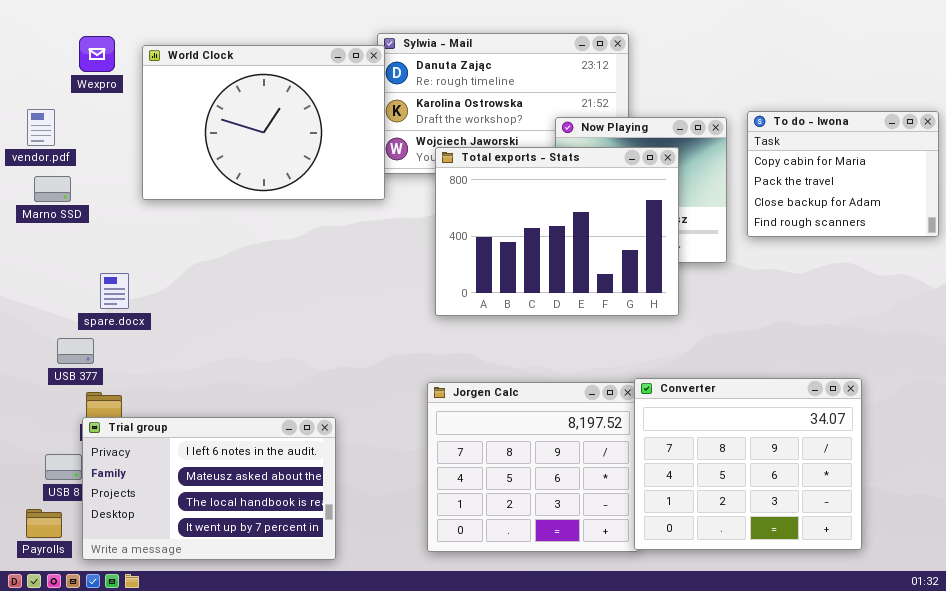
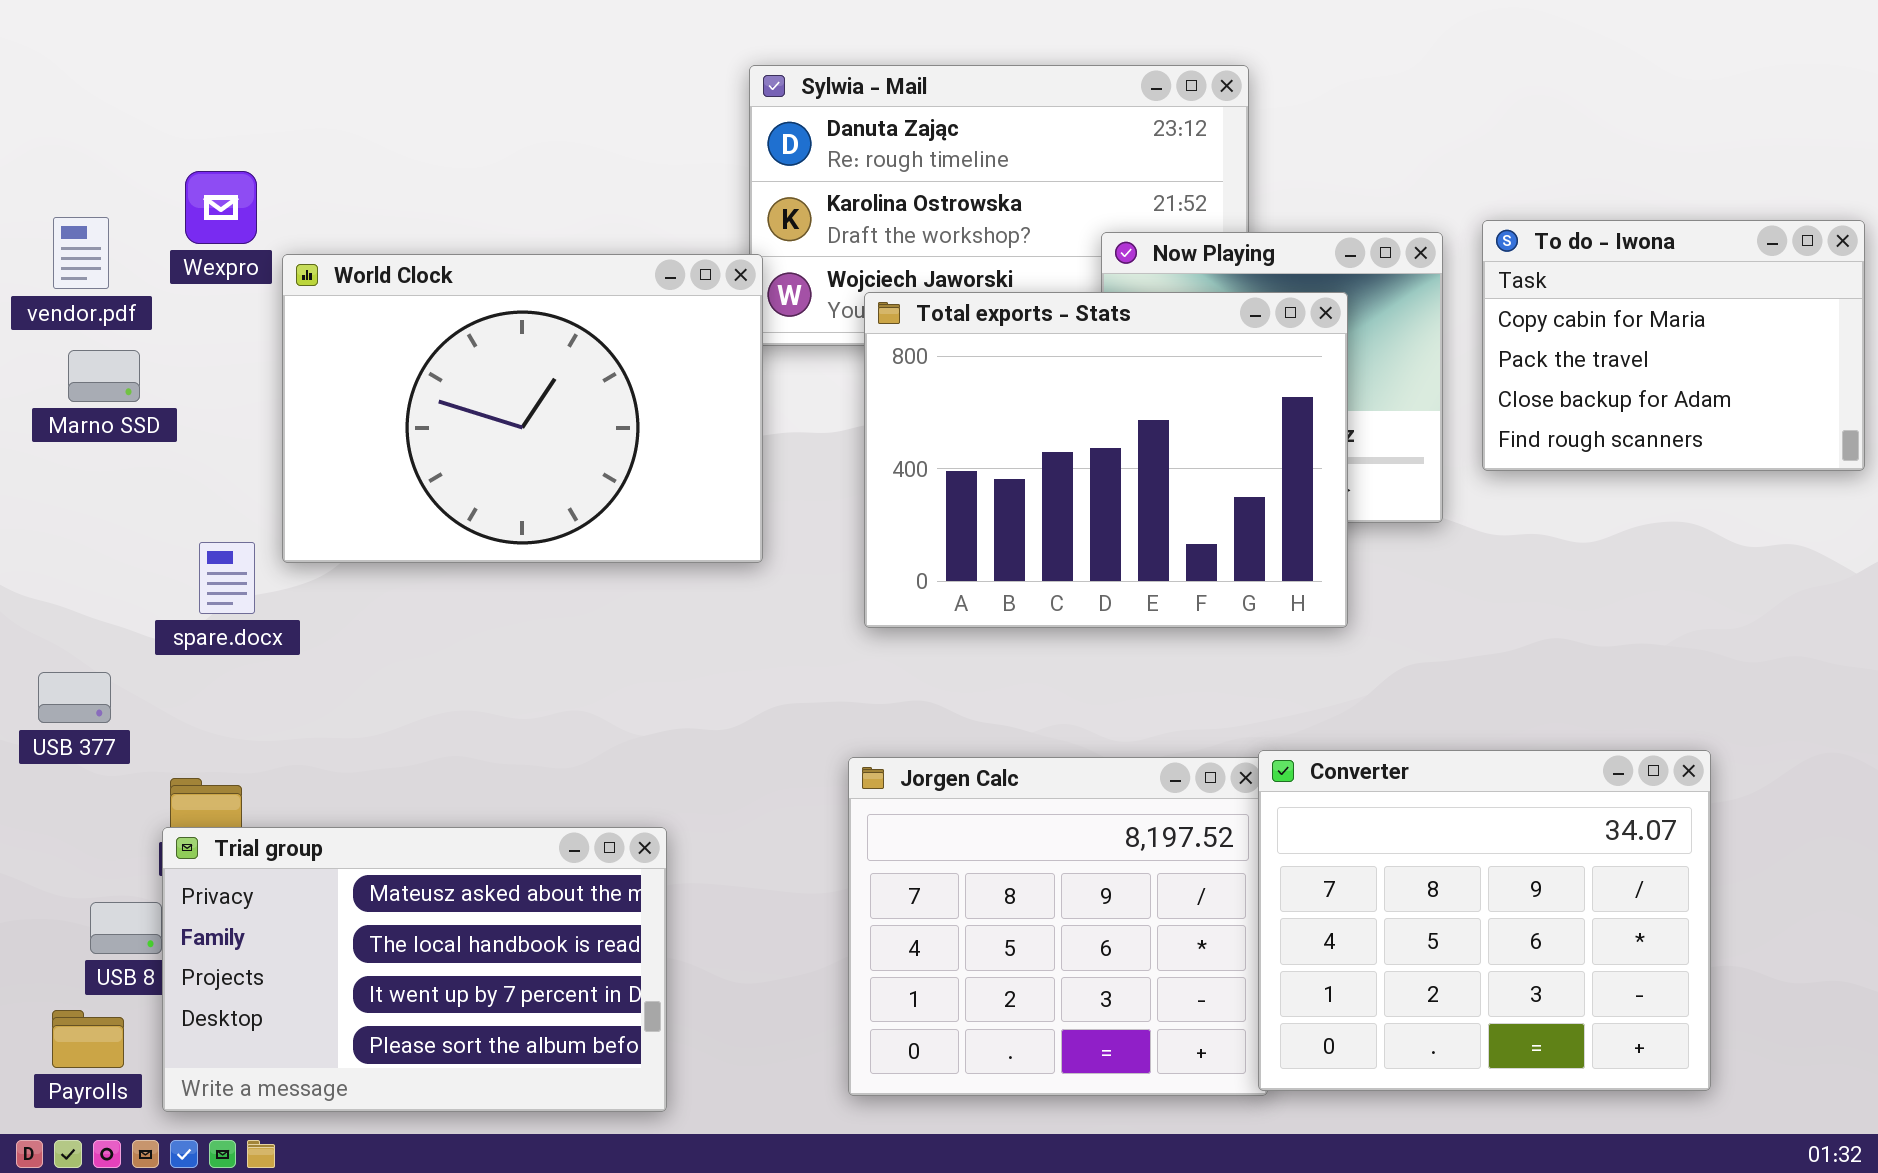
Wexpro: [79,36,115,72] -> [185,171,257,244], moved
World Clock: [142,45,385,200] -> [282,254,763,563], moved
USB 377: [57,338,94,364] -> [38,672,111,723], moved
Trial group: [82,417,336,560] -> [162,827,667,1112], scrolled down 1 row

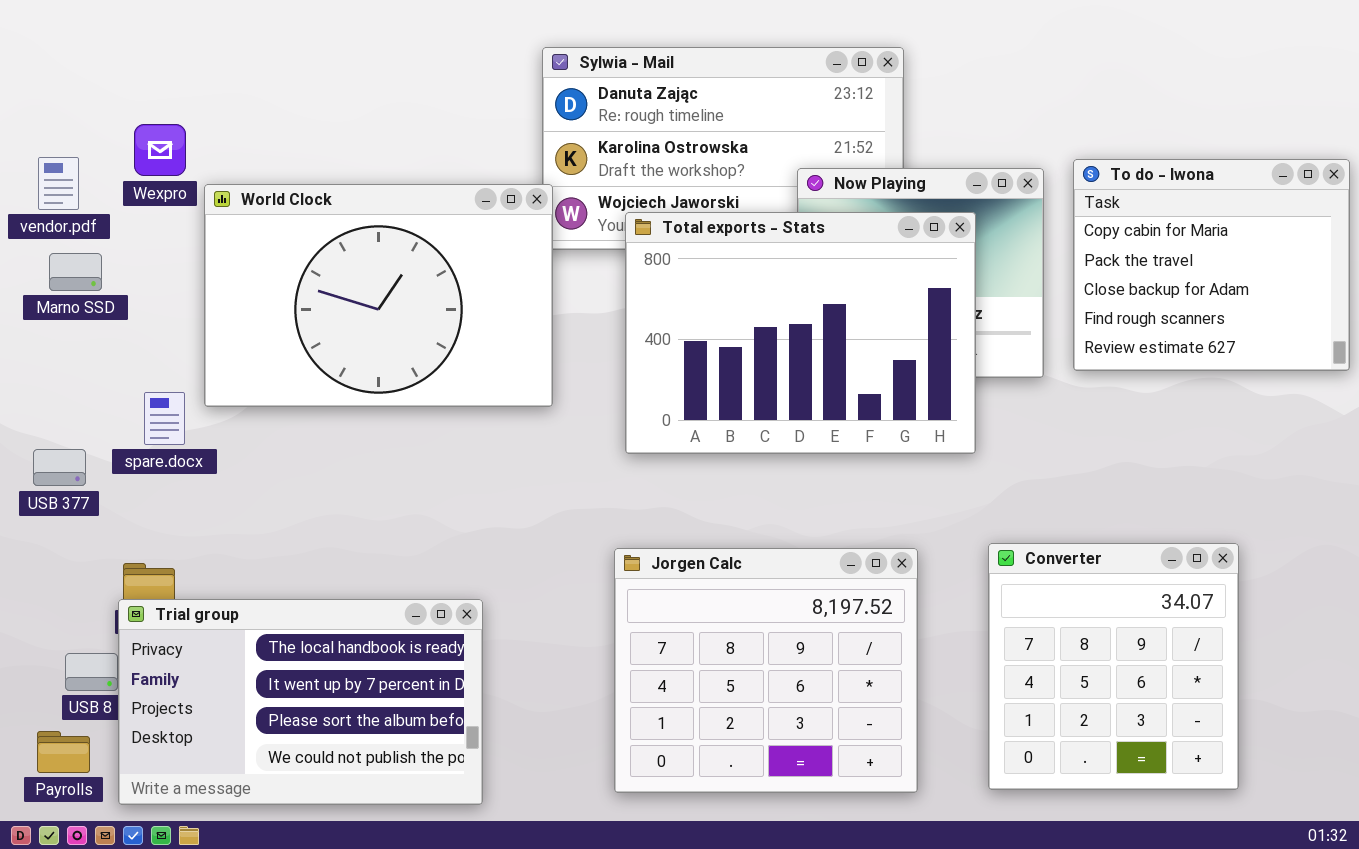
To do - Iwona: [1482,220,1865,471] -> [1073,159,1350,371], resized
USB 377: [38,672,111,723] -> [33,449,86,486], moved
Converter: [1258,750,1711,1091] -> [988,543,1239,790], resized
Trial group: [162,827,667,1112] -> [118,599,483,805], scrolled down 1 row

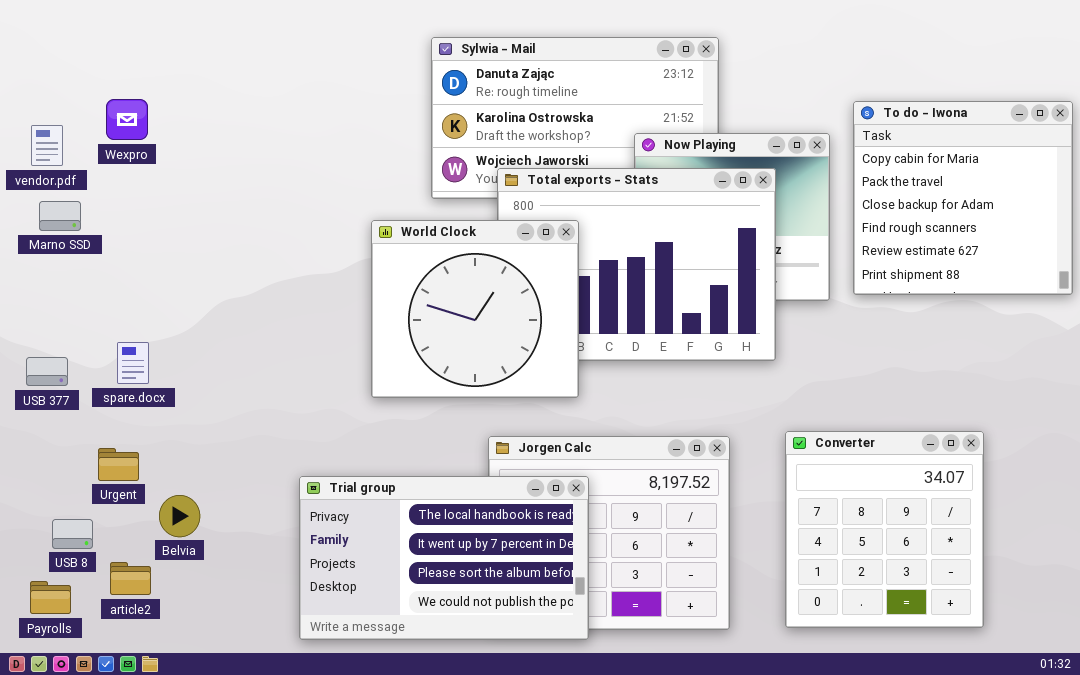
To do - Iwona: [1073,159,1350,371] -> [853,101,1073,295], resized
World Clock: [204,184,553,407] -> [371,220,579,398], moved, resized
spare.docx: [144,392,185,445] -> [117,342,149,384], moved
Trial group: [118,599,483,805] -> [299,476,589,640], moved

